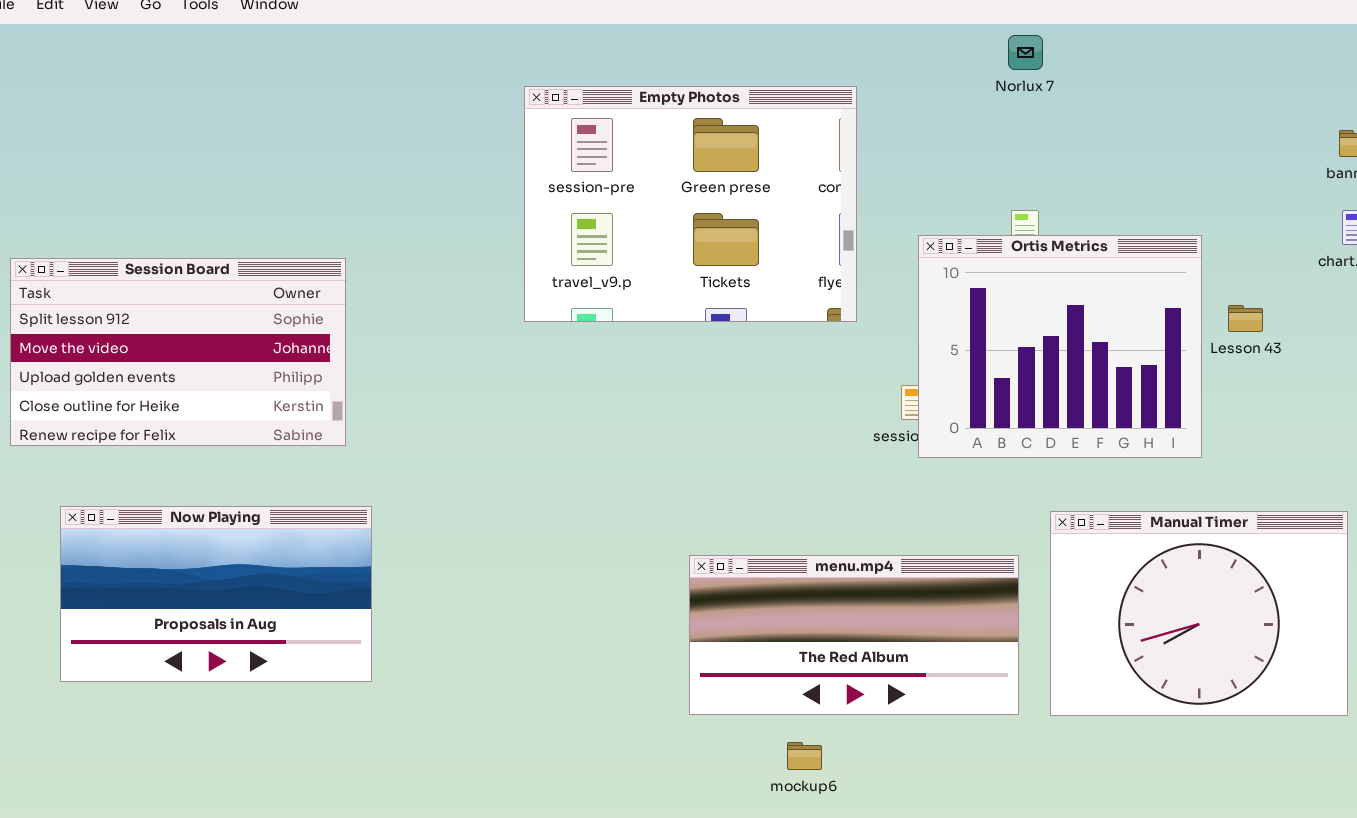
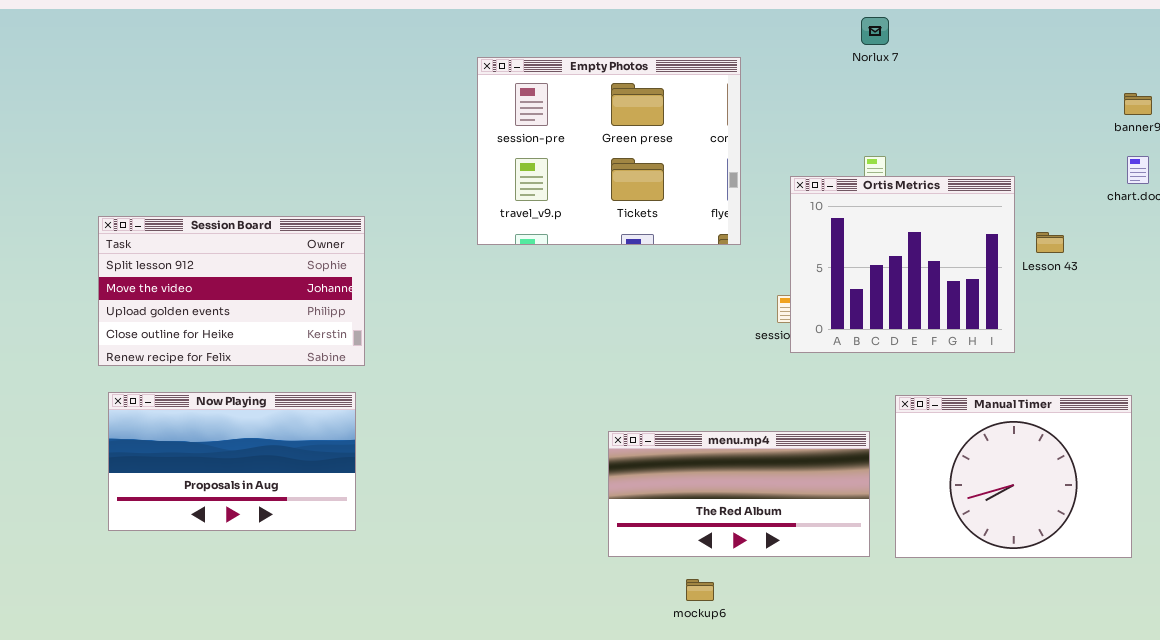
Session Board: [10,258,346,446] -> [98,216,365,366], moved

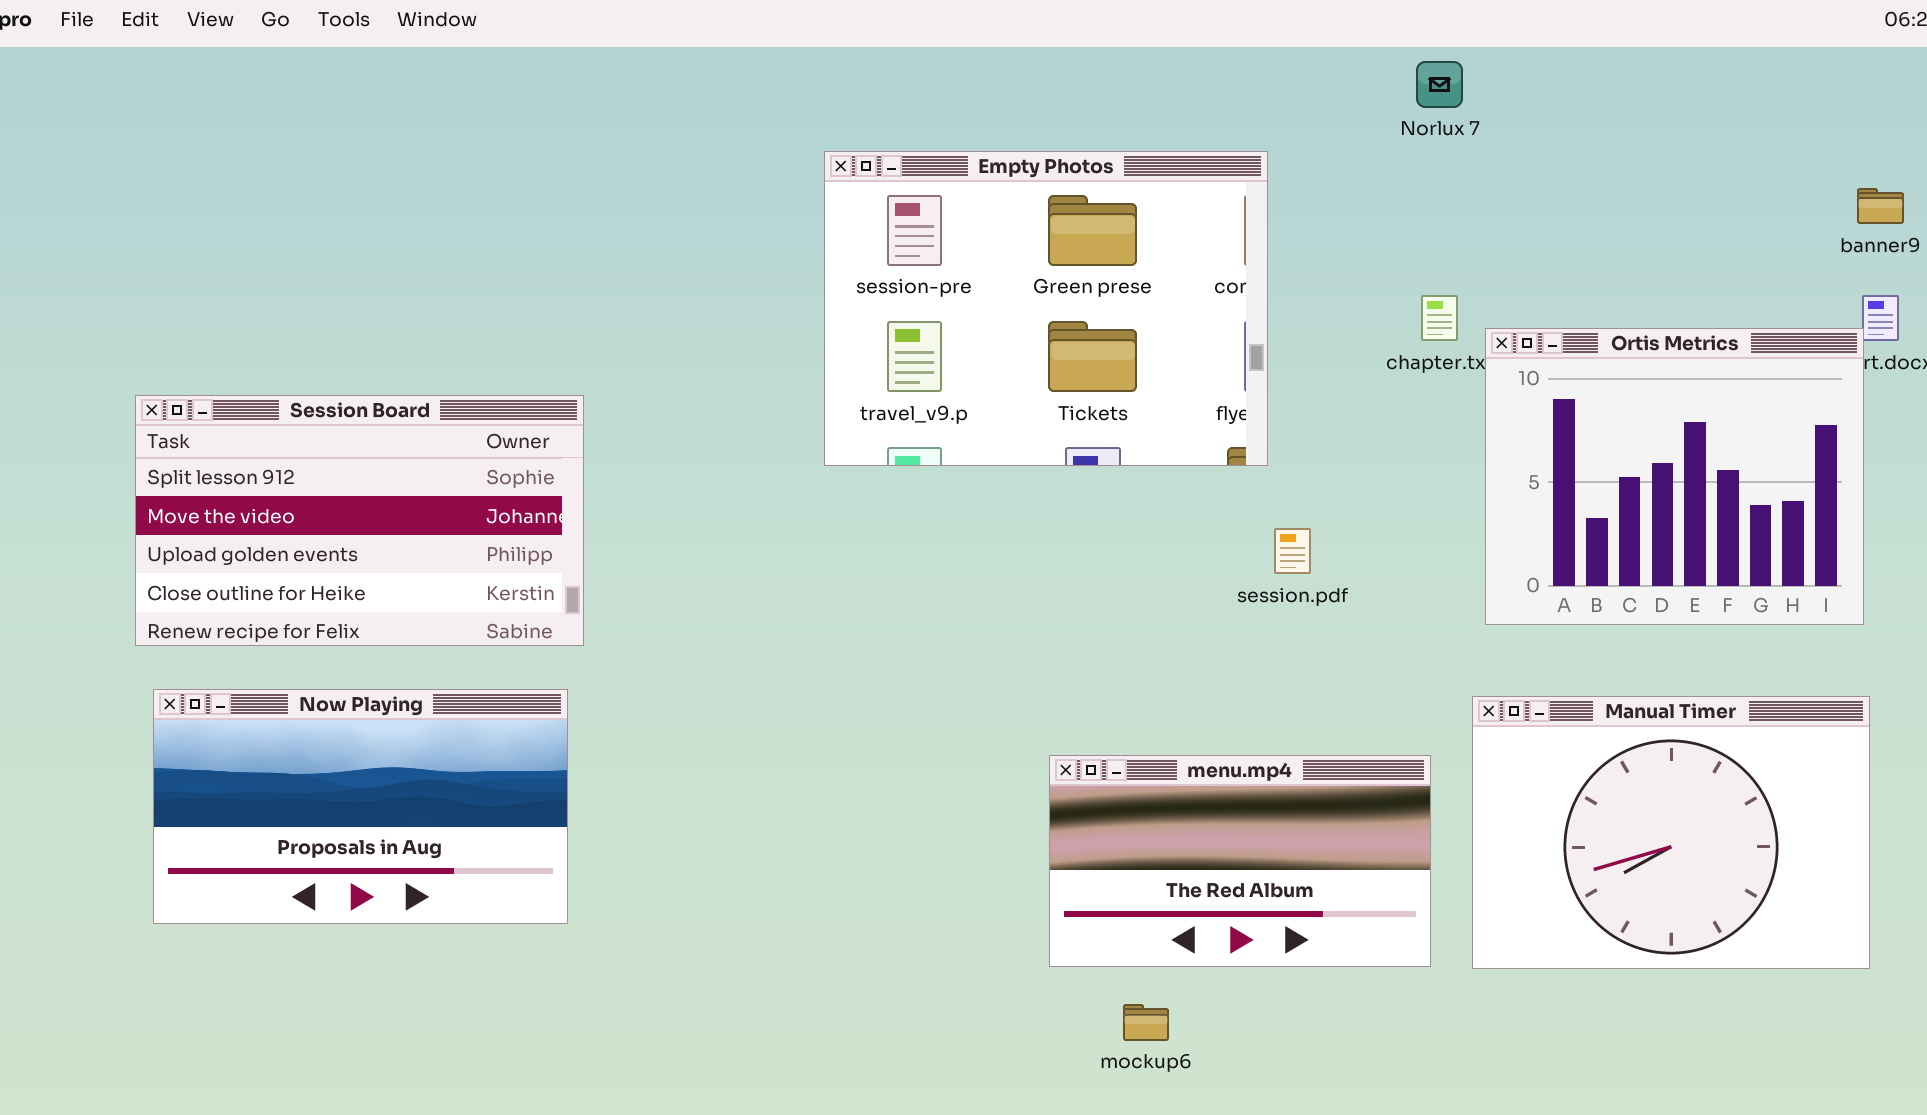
Empty Photos: [477,57,741,245] -> [824,151,1268,466], moved
Ortis Metrics: [790,176,1015,353] -> [1485,328,1864,625], moved
menu.mp4: [608,431,870,557] -> [1049,755,1431,967], resized

